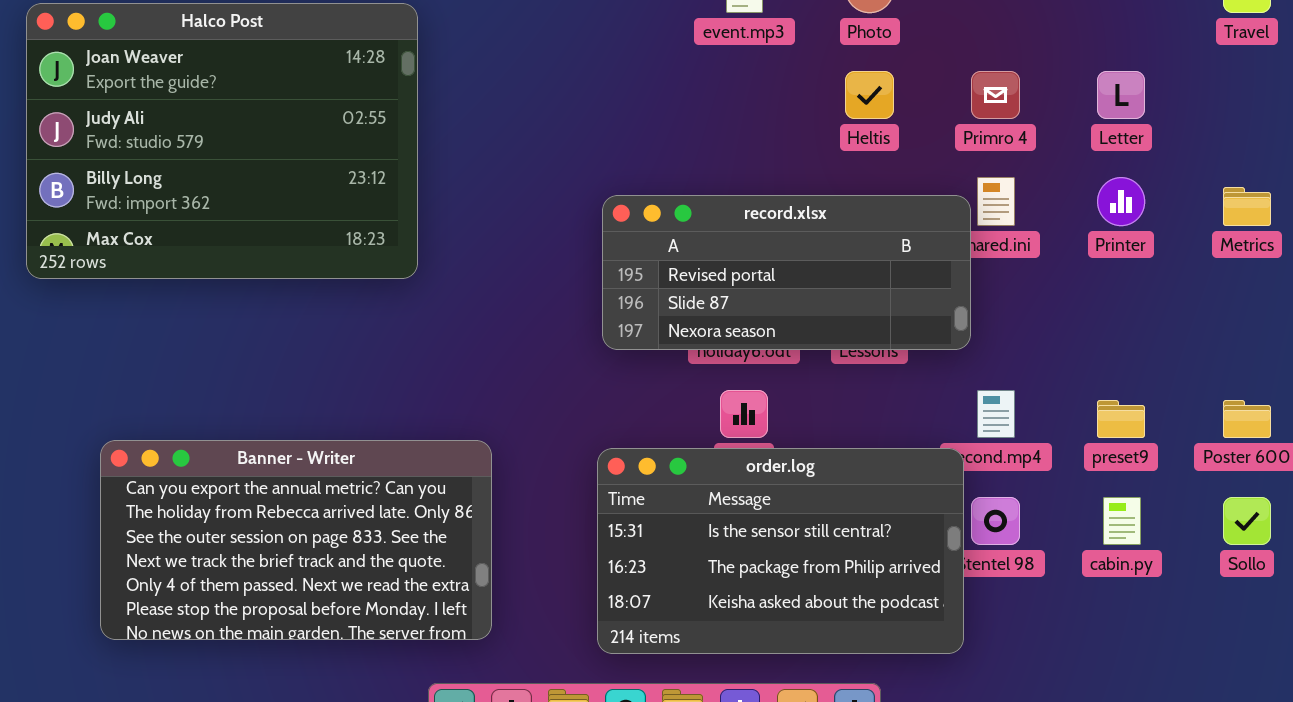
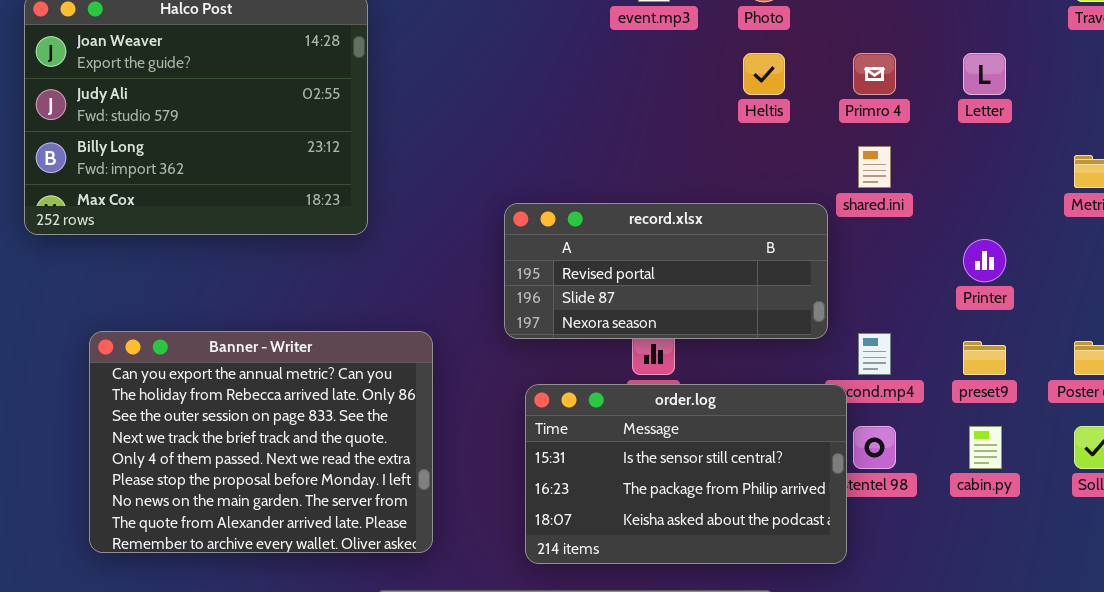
Printer: [1097,177,1145,226] -> [963,239,1006,282], moved
record.xlsx: [602,195,971,350] -> [504,203,828,339], moved
Banner - Writer: [100,440,492,640] -> [89,331,433,553], resized

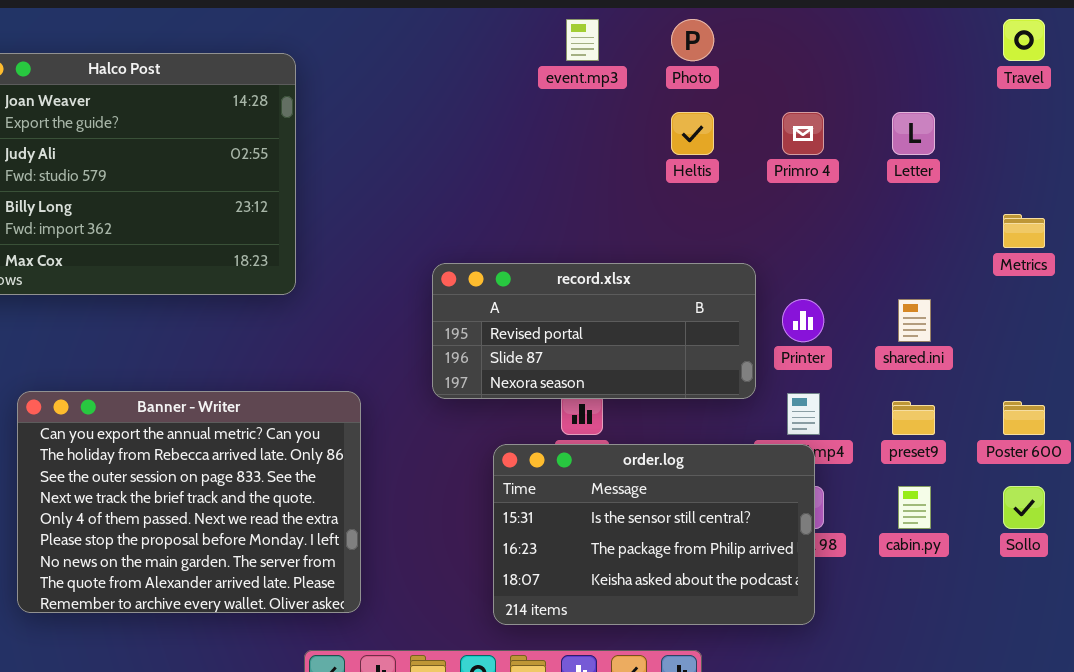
shared.ini: [858,146,891,188] -> [898,299,931,342], moved
Printer: [963,239,1006,282] -> [782,299,824,342], moved
order.log: [525,384,847,564] -> [493,444,815,625], moved

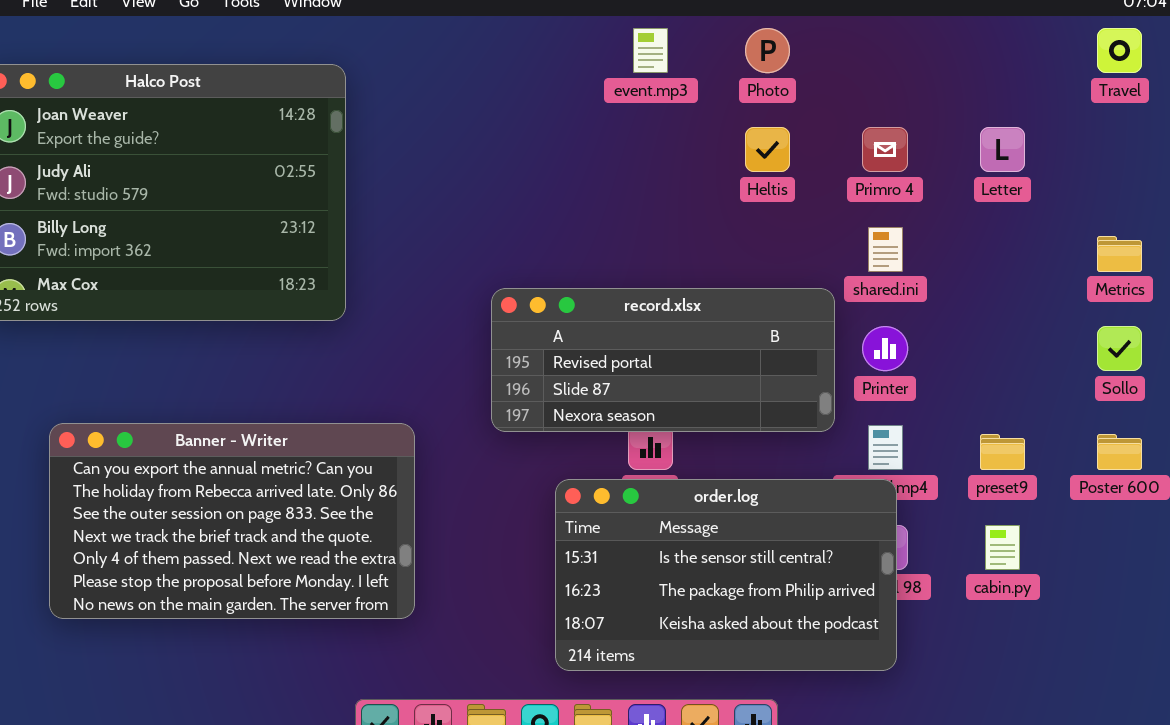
shared.ini: [898,299,931,342] -> [868,227,903,272], moved
Banner - Writer: [17,391,361,613] -> [49,423,415,619], resized
Sollo: [1003,486,1045,529] -> [1097,326,1142,371], moved

